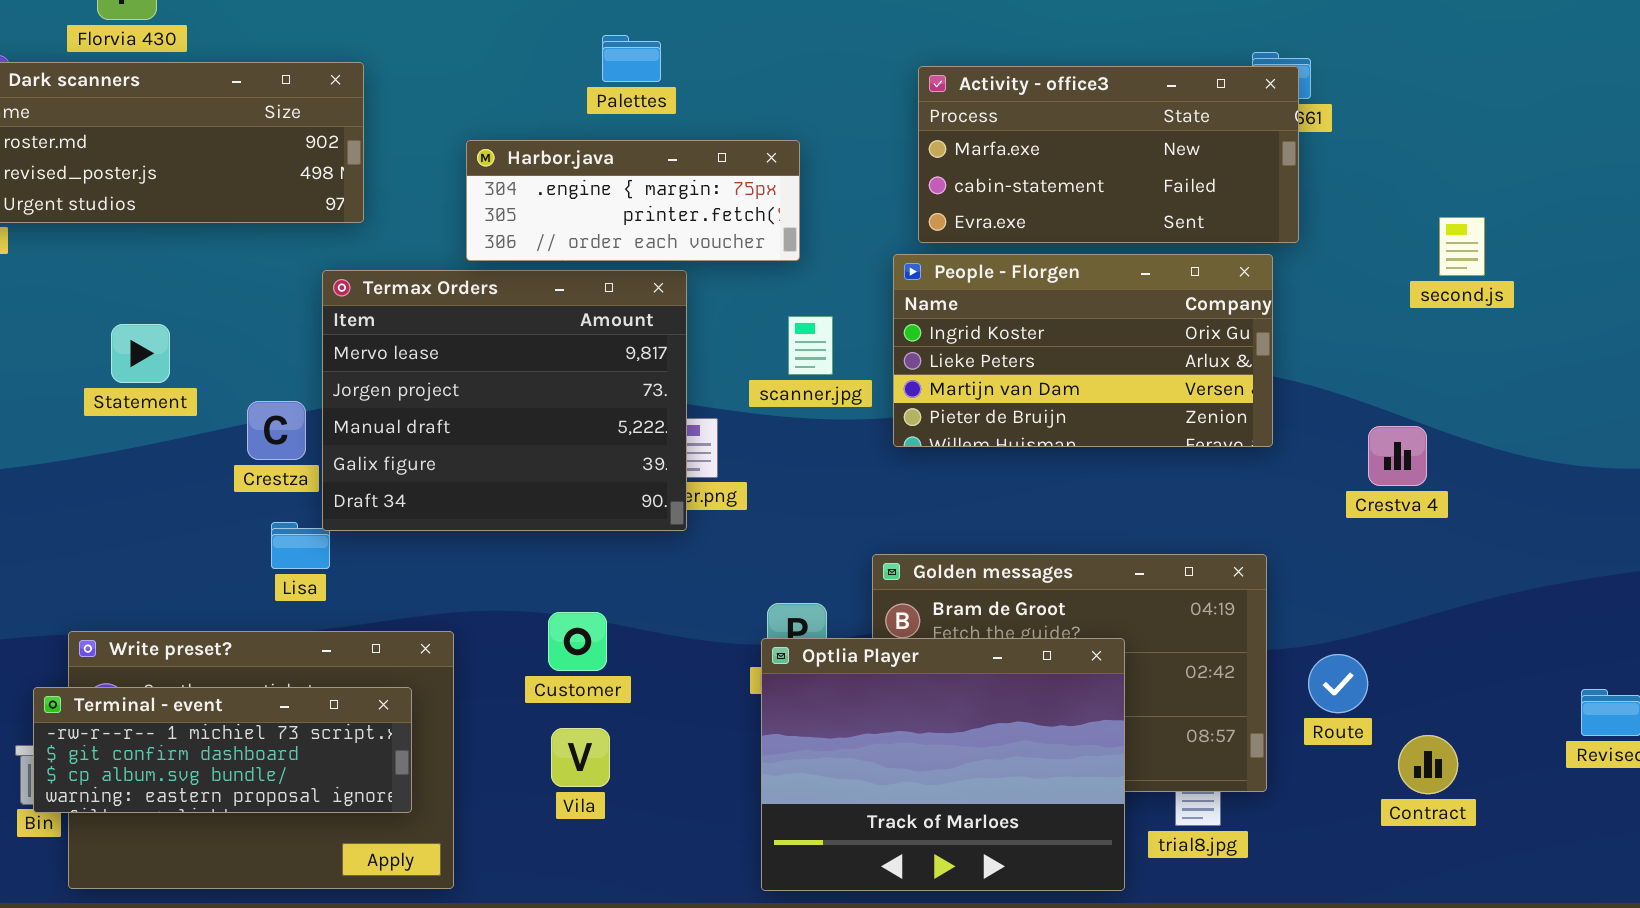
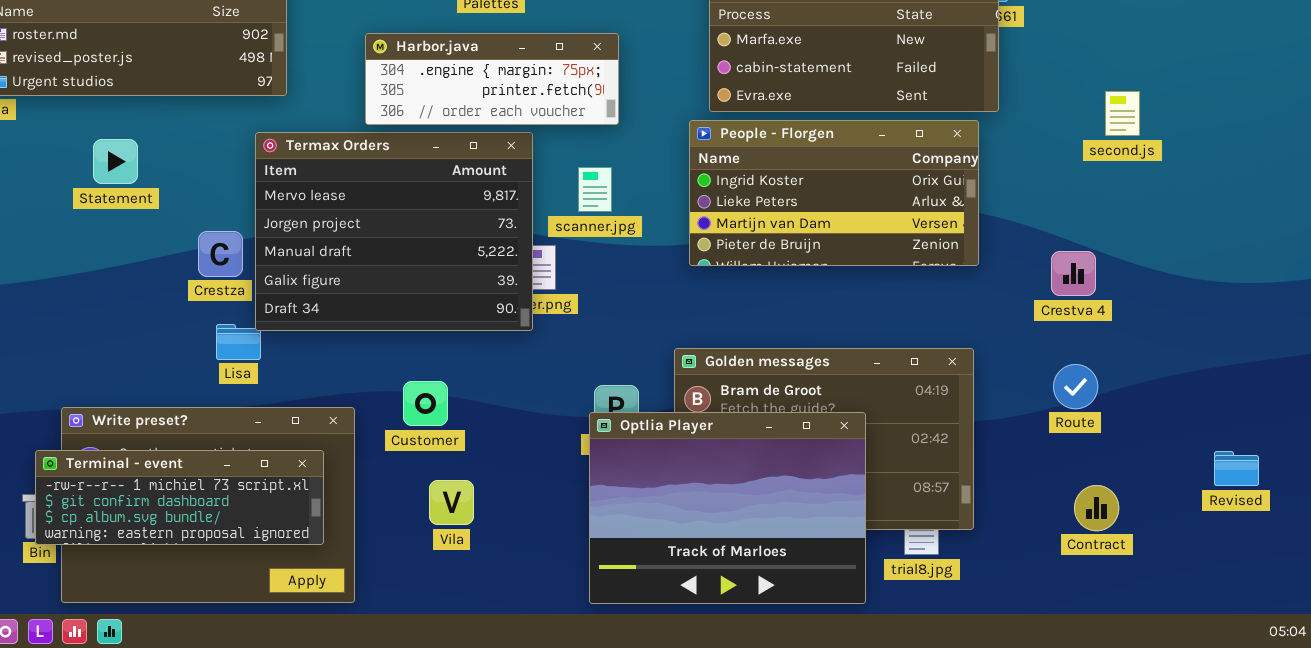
scanner.jpg: [788,316,833,375] -> [578,167,612,212], moved
Statement: [111,324,170,383] -> [93,139,138,184], moved
Customer: [548,612,607,671] -> [403,381,448,426], moved
Route: [1308,654,1368,713] -> [1053,364,1098,409], moved

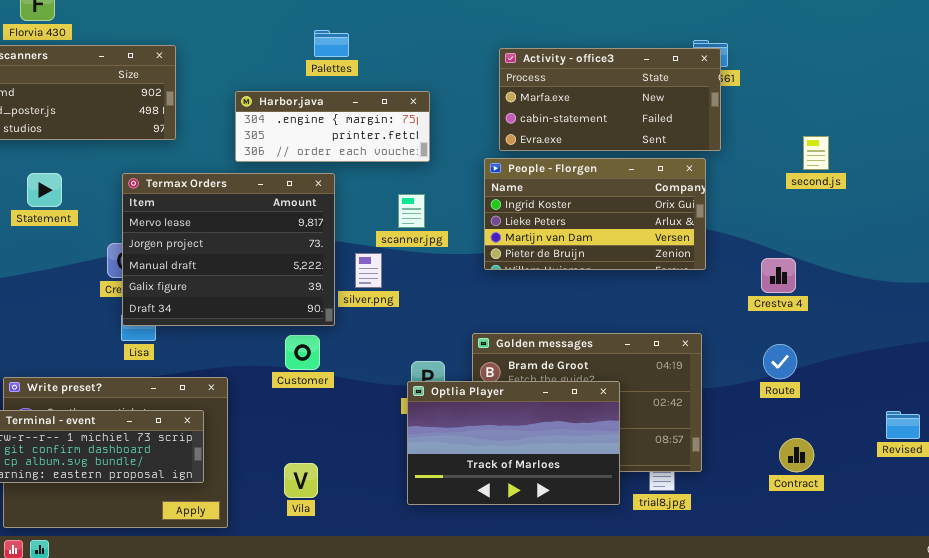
Termax Orders: [255,132,533,331] -> [122,173,335,326], moved
Customer: [403,381,448,426] -> [285,335,320,370], moved
Optlia Player: [589,412,866,604] -> [407,381,620,505], resized
Vila: [429,480,474,525] -> [284,463,318,498], moved

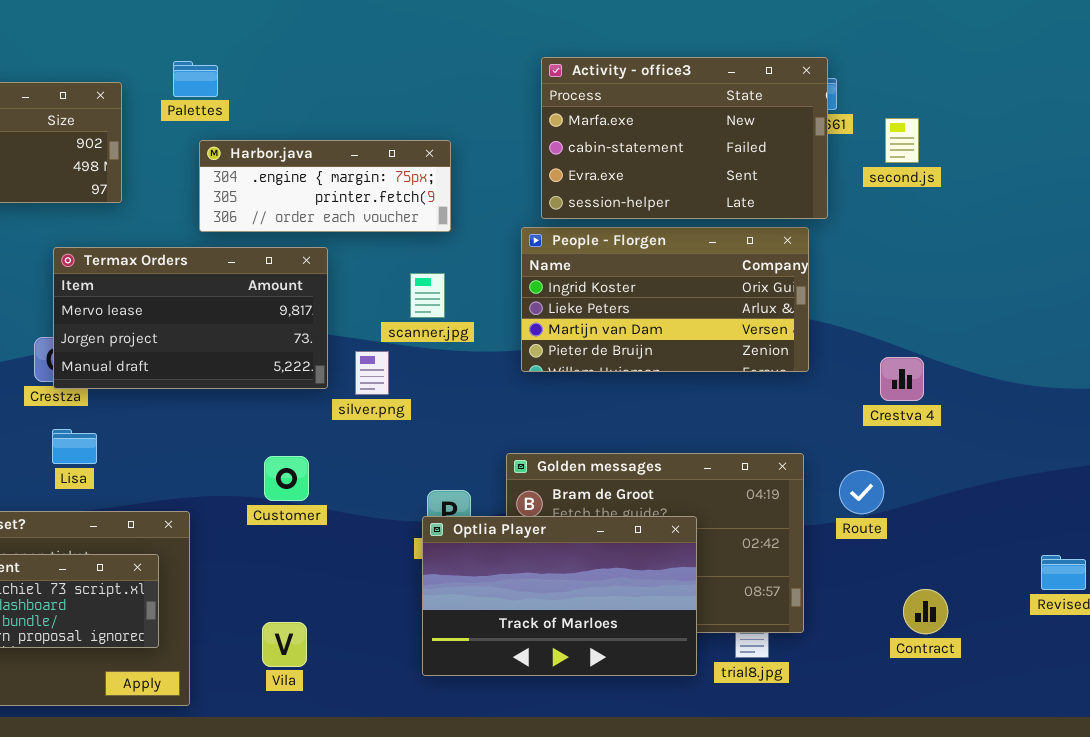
Palettes: [314,30,349,57] -> [173,61,218,97], moved
Activity - office3: [499,48,721,151] -> [541,57,828,219], resized
second.js: [803,136,829,170] -> [885,118,919,163], moved
Termax Orders: [122,173,335,326] -> [53,247,328,389], resized
Route: [763,344,797,379] -> [839,470,884,514], moved

